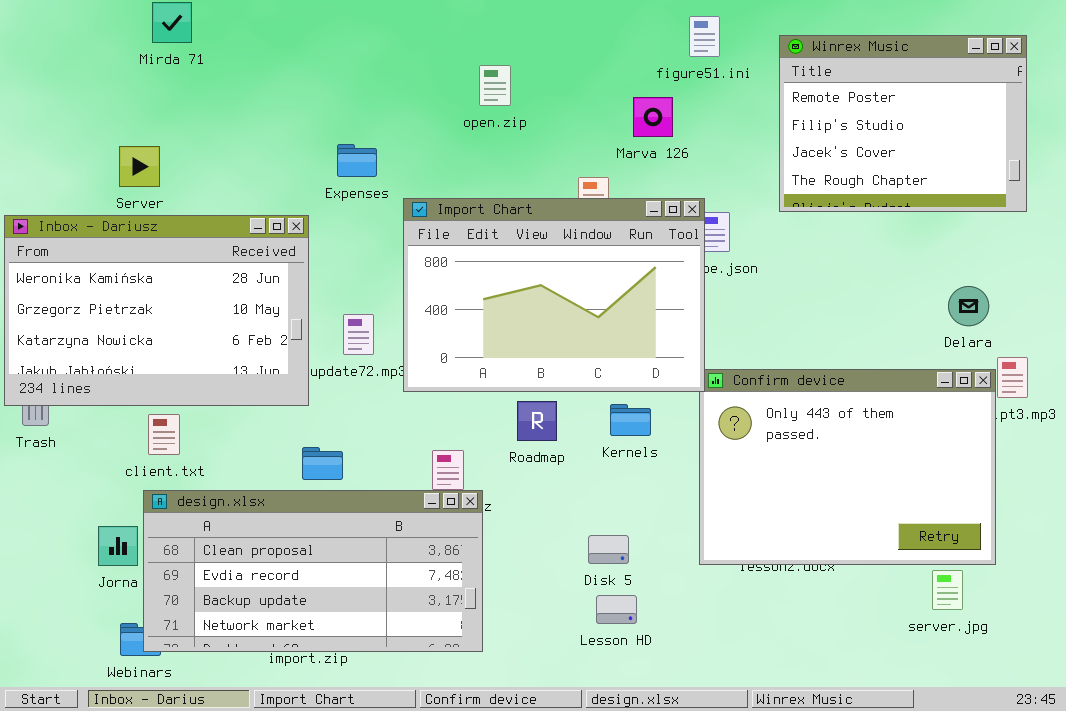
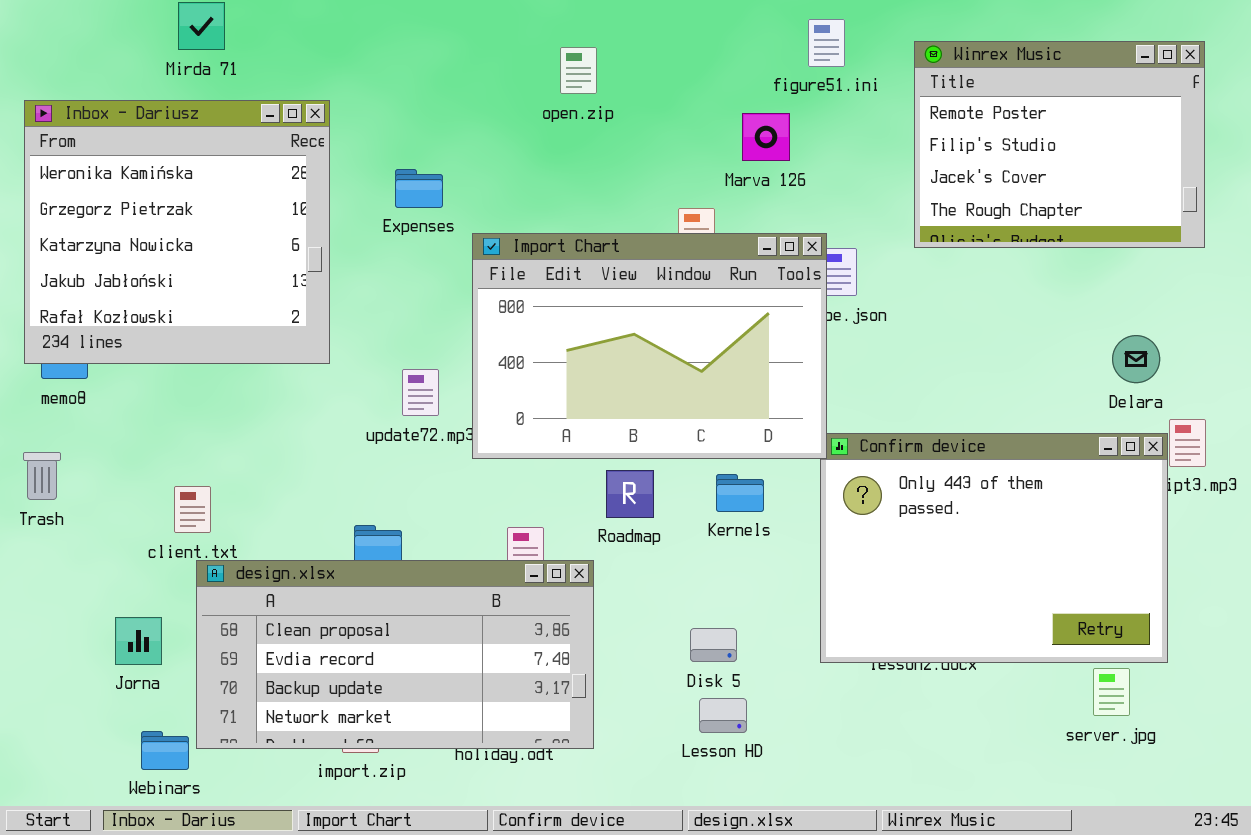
open.zip: [479,65,511,106] -> [560,47,597,94], moved
Inbox - Dariusz: [4,215,309,406] -> [24,100,330,364], moved, resized
design.xlsx: [143,490,483,652] -> [196,560,594,749], moved

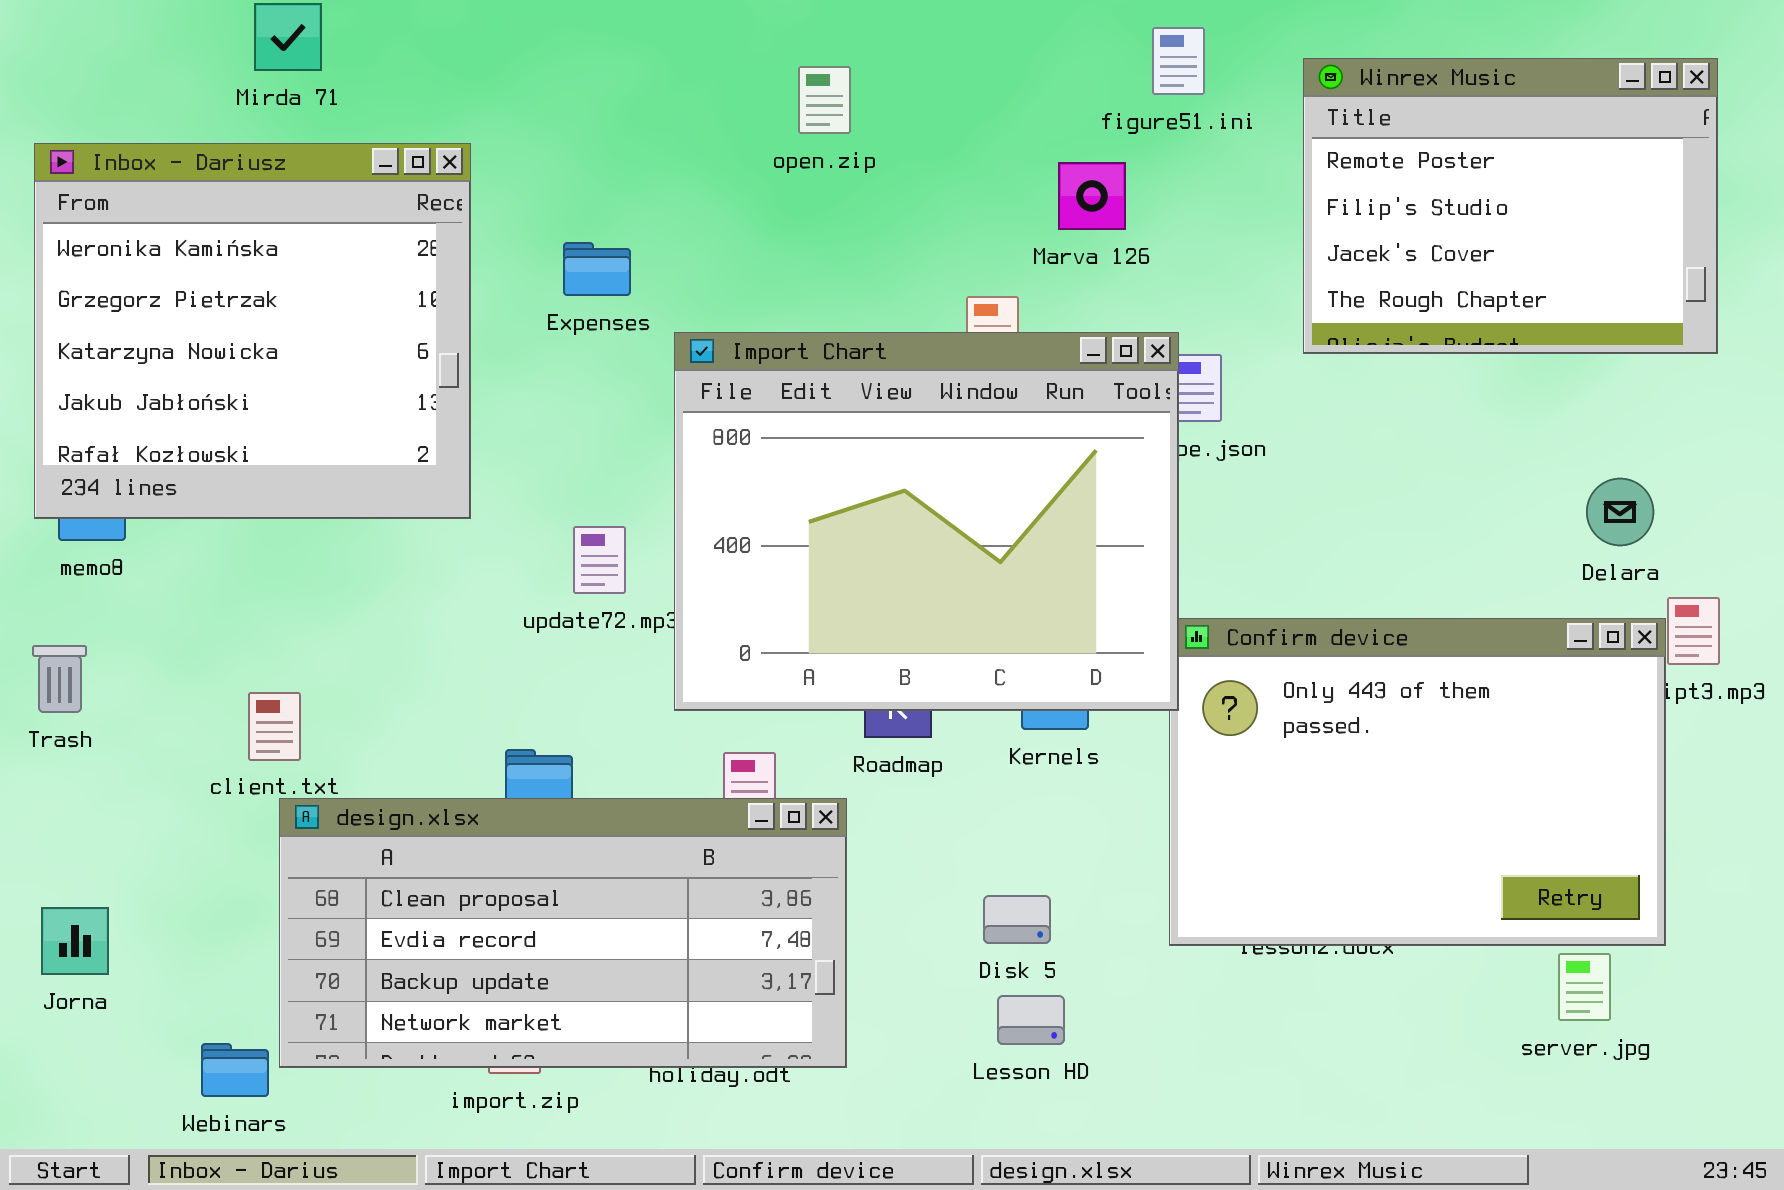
Import Chart: [472,233,827,459] -> [674,332,1179,711], resized
Jorna: [115,617,162,665] -> [41,907,109,975], moved

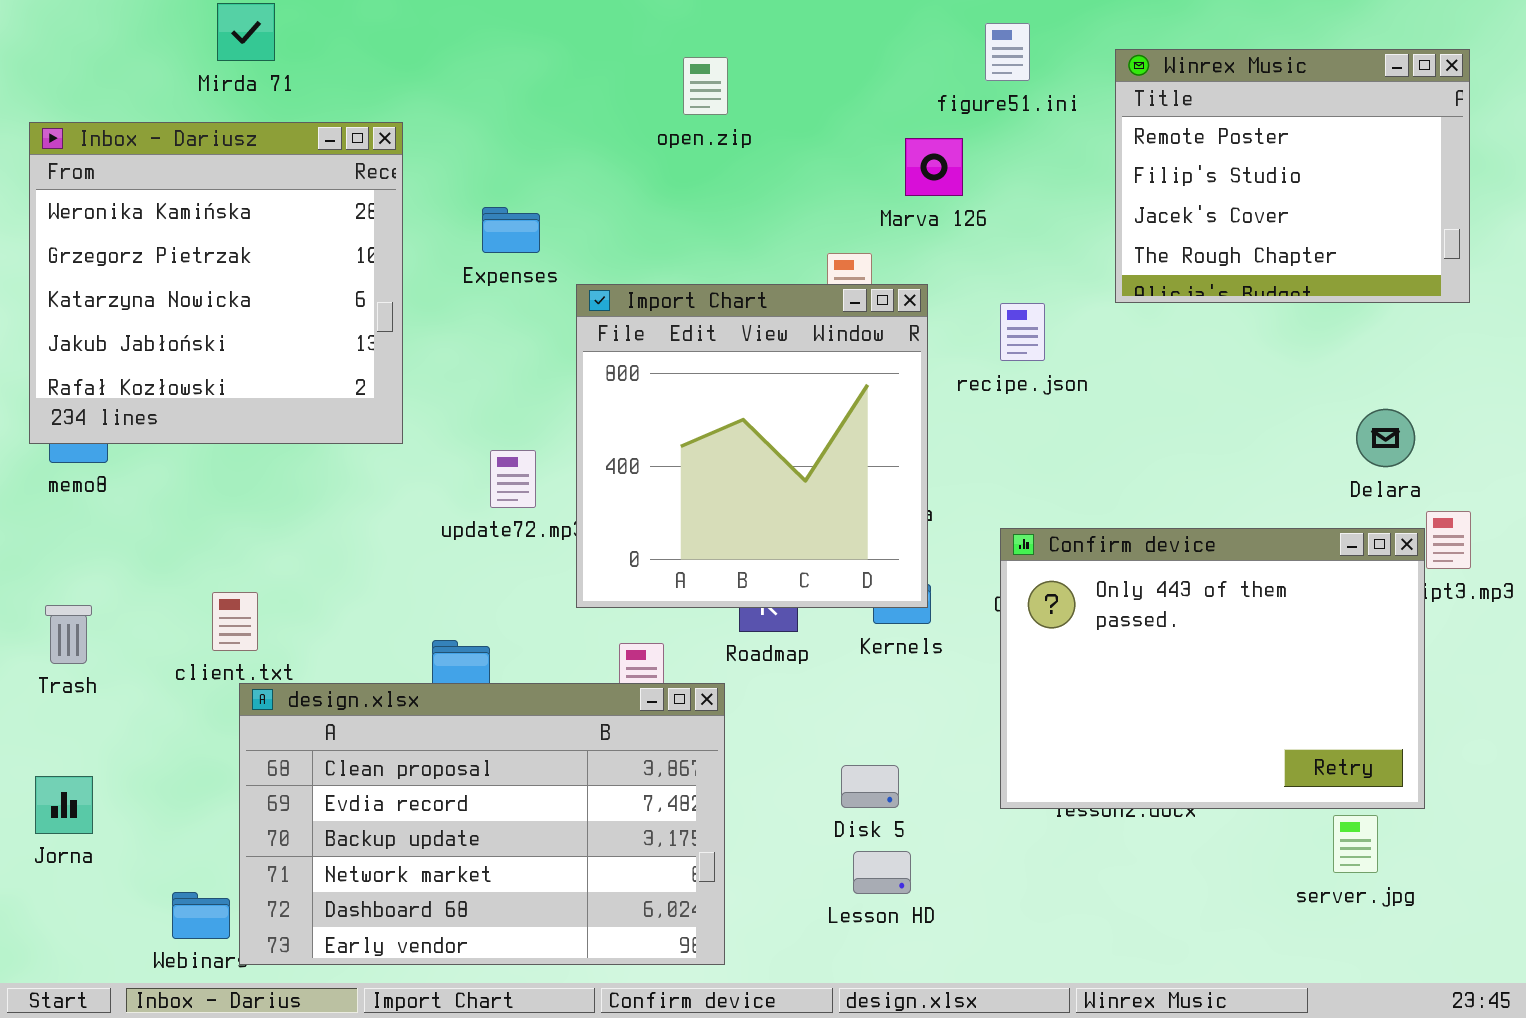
Import Chart: [674,332,1179,711] -> [576,284,928,608], resized
Trash: [32,645,87,713] -> [45,605,92,664], moved
design.xlsx: [279,798,847,1068] -> [239,683,725,965], resized

